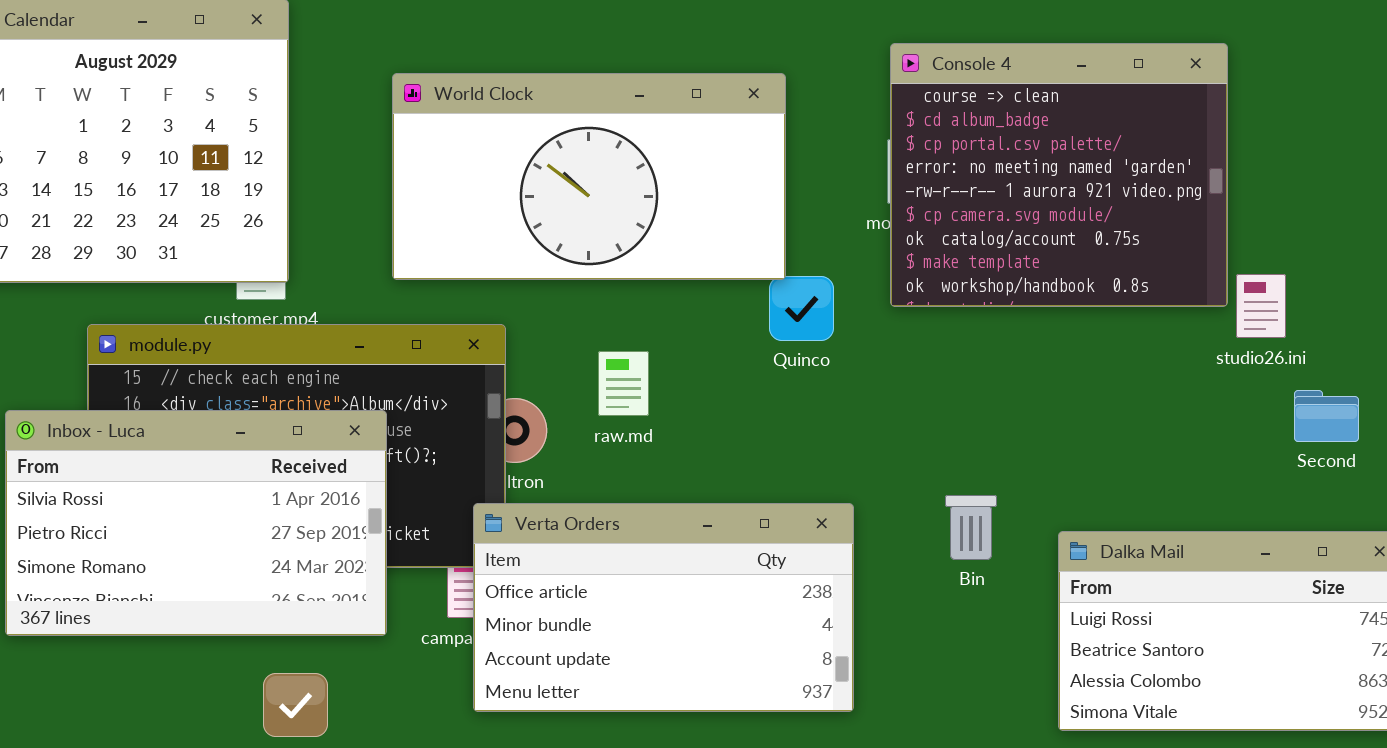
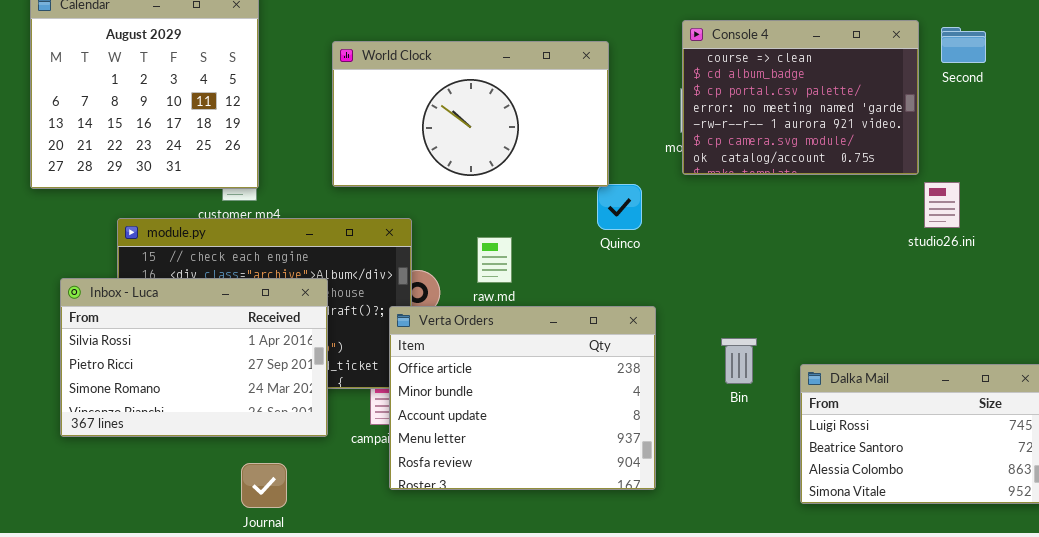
Console 4: [890,43,1228,307] -> [682,20,919,175], resized
Second: [1294,390,1359,442] -> [941,27,986,63], moved
Verta Orders: [473,503,854,712] -> [389,306,656,490], resized

